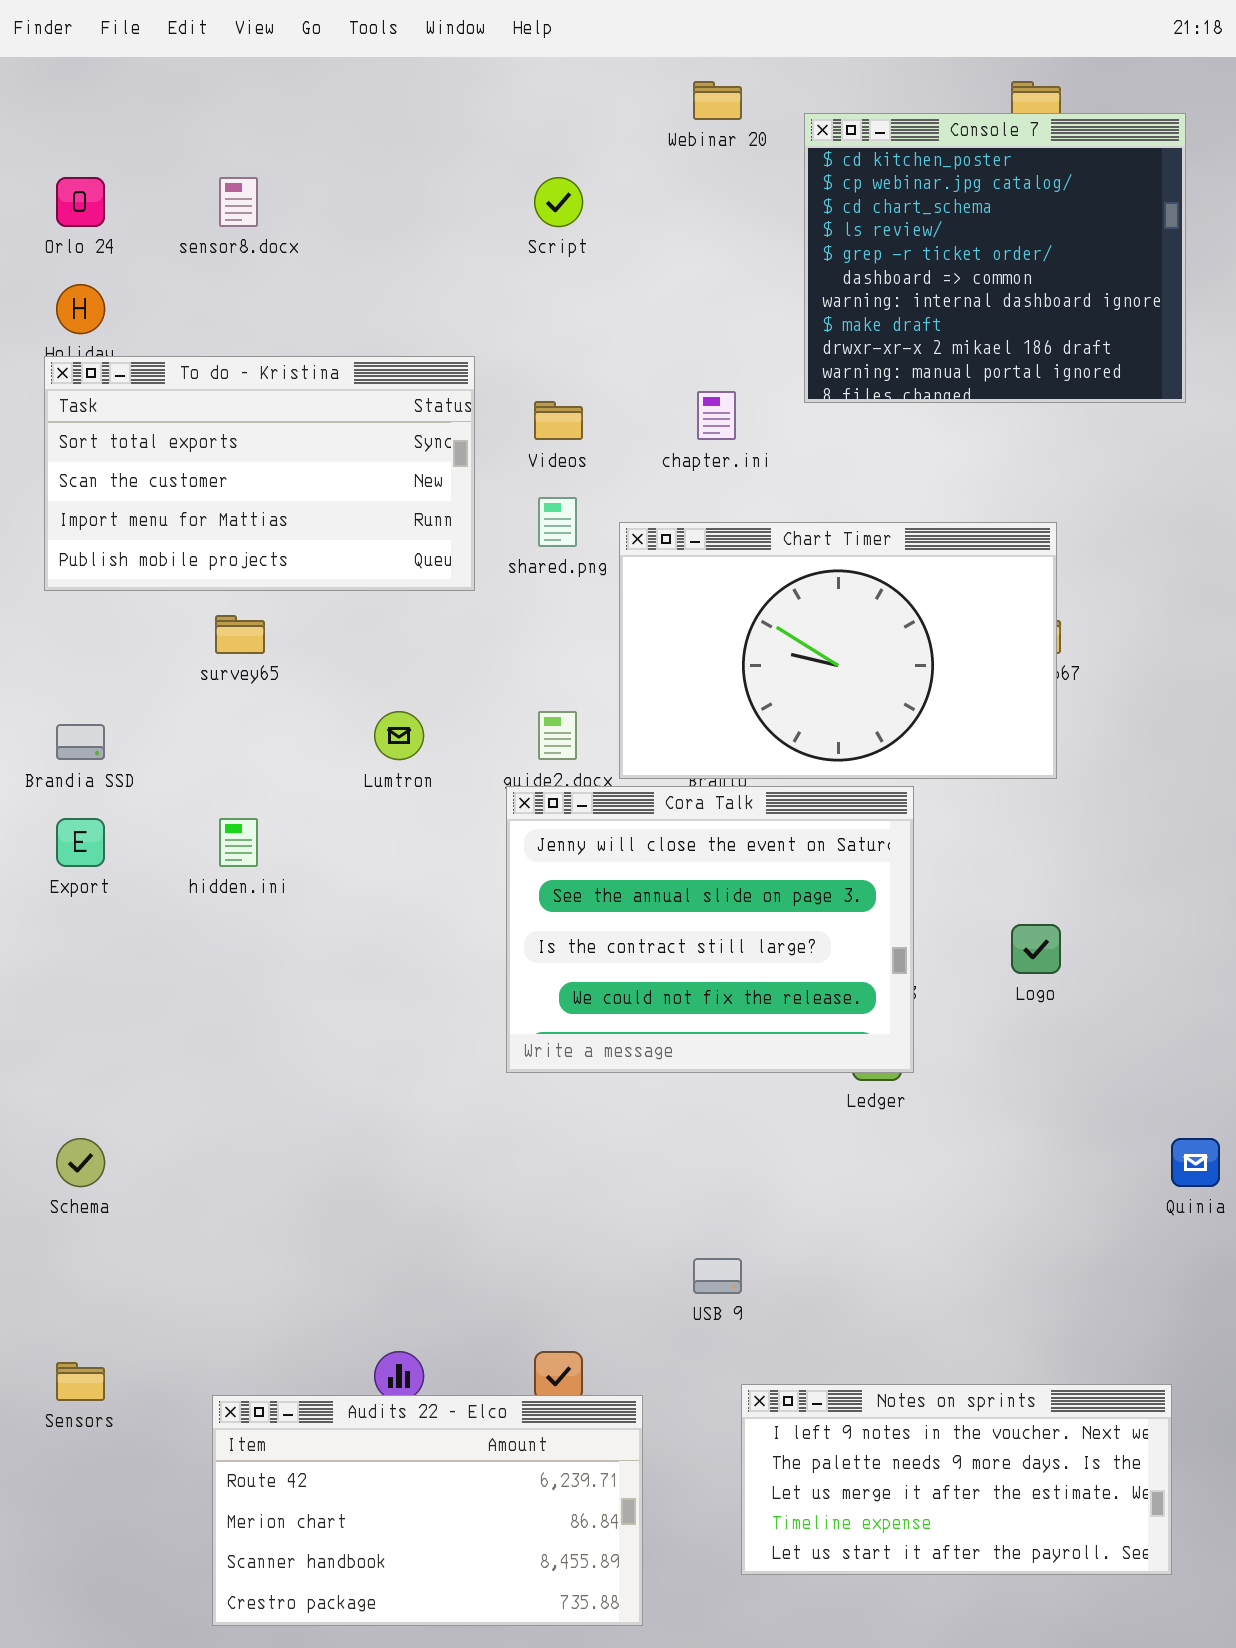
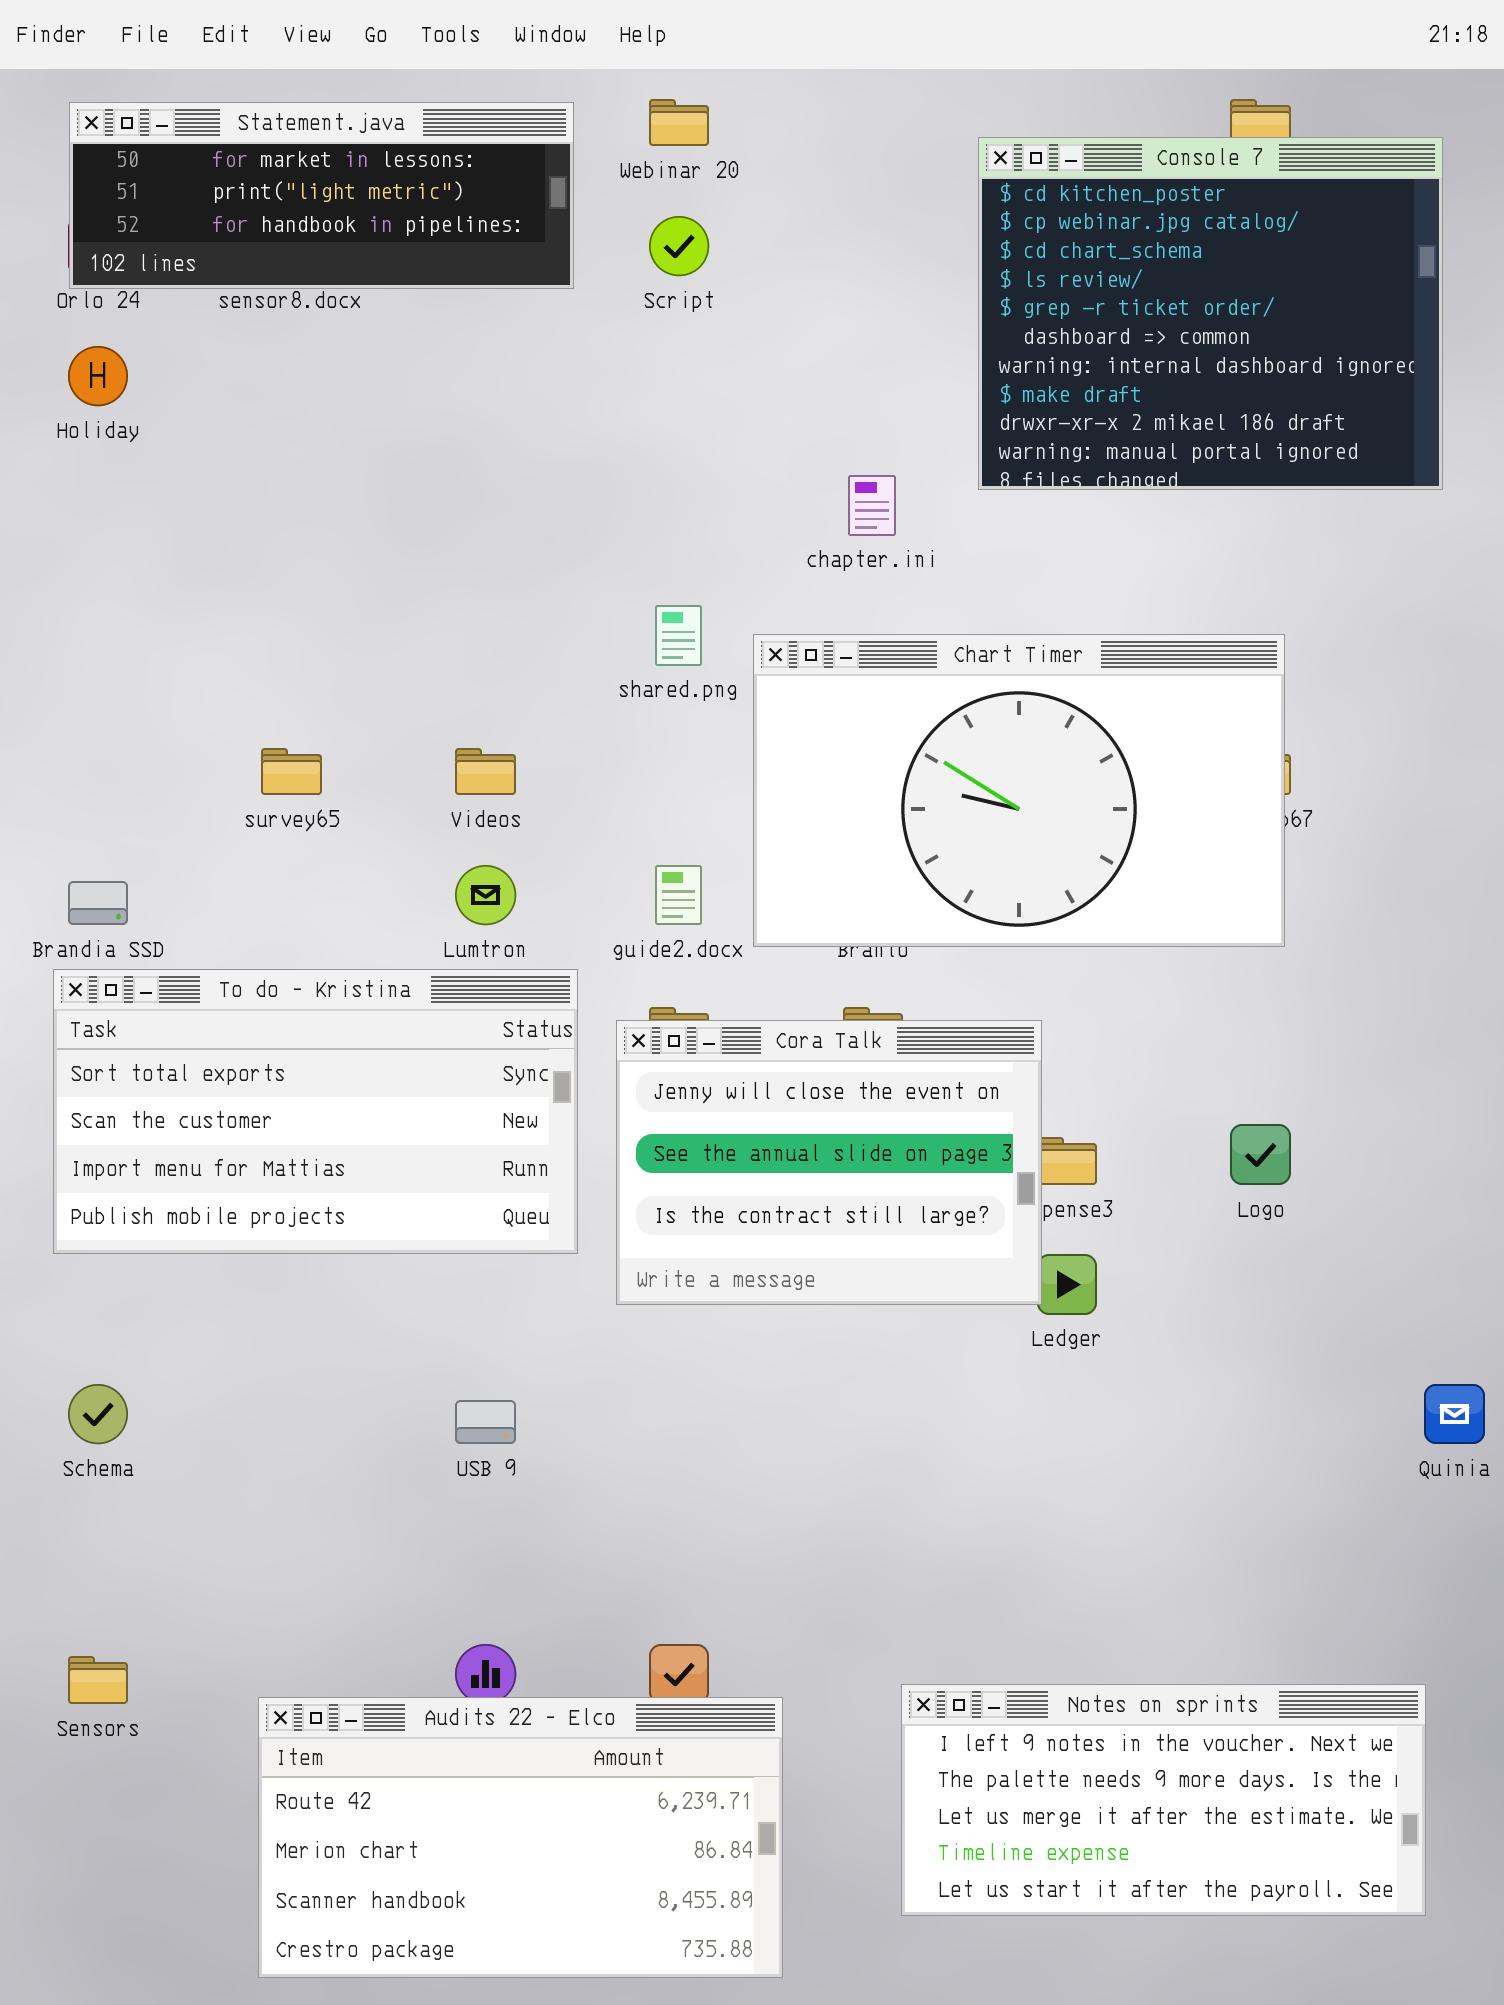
Webinar 20: [693,81,742,120] -> [649,99,709,146], moved
Statement.java: none -> [69,102,574,289], opened
To do - Kristina: [44,356,475,591] -> [53,969,578,1254], moved
Videos: [534,401,583,440] -> [455,748,516,795], moved
Cora Talk: [506,786,914,1073] -> [616,1020,1042,1305], resized
USB 9: [693,1258,742,1294] -> [455,1400,516,1444], moved

